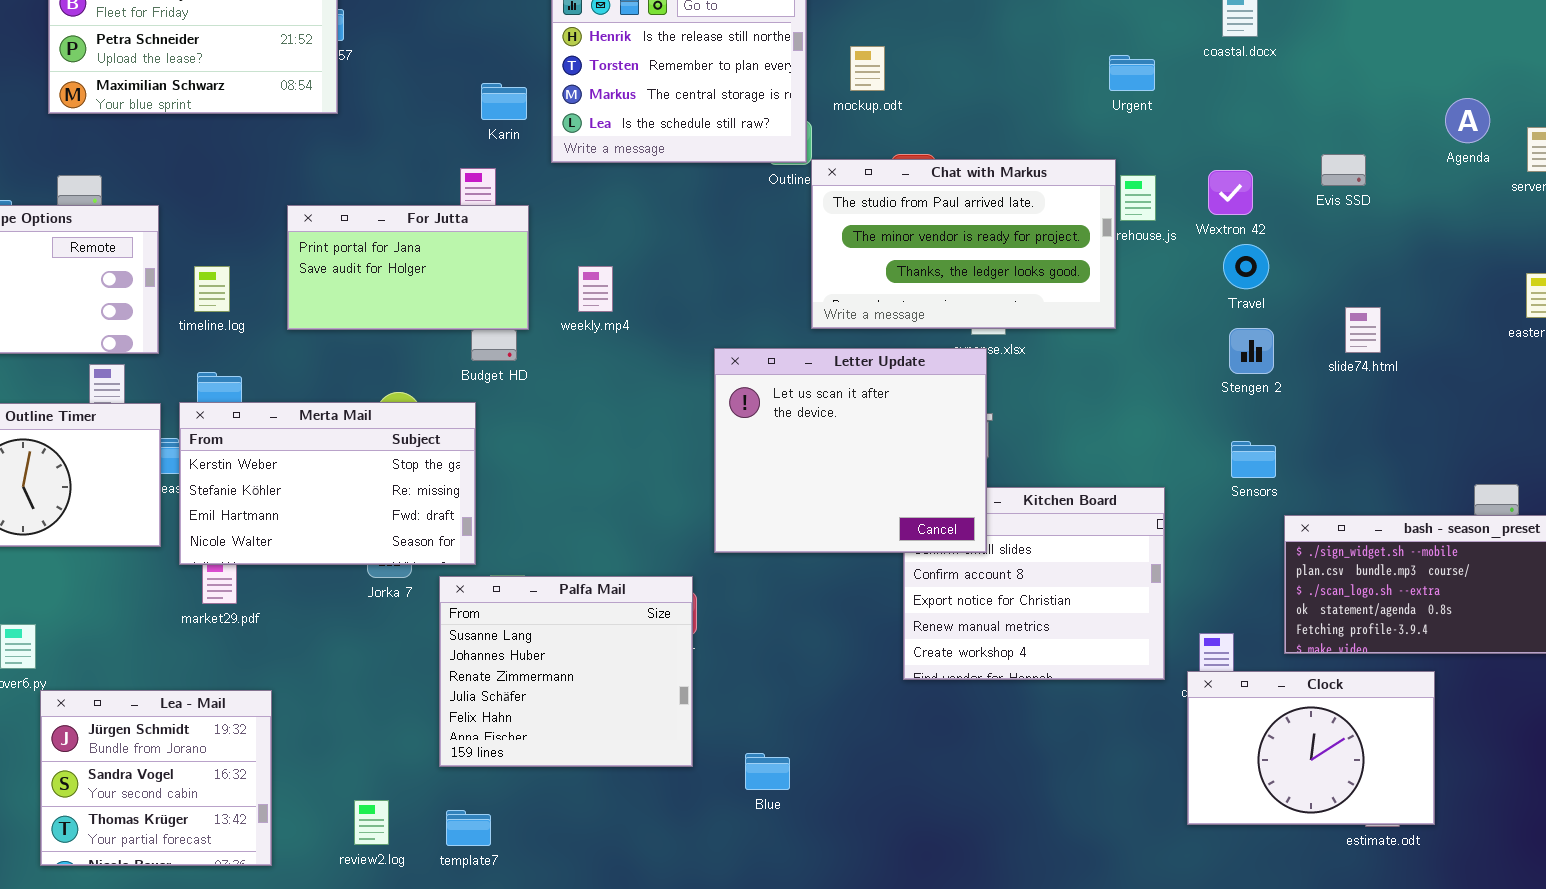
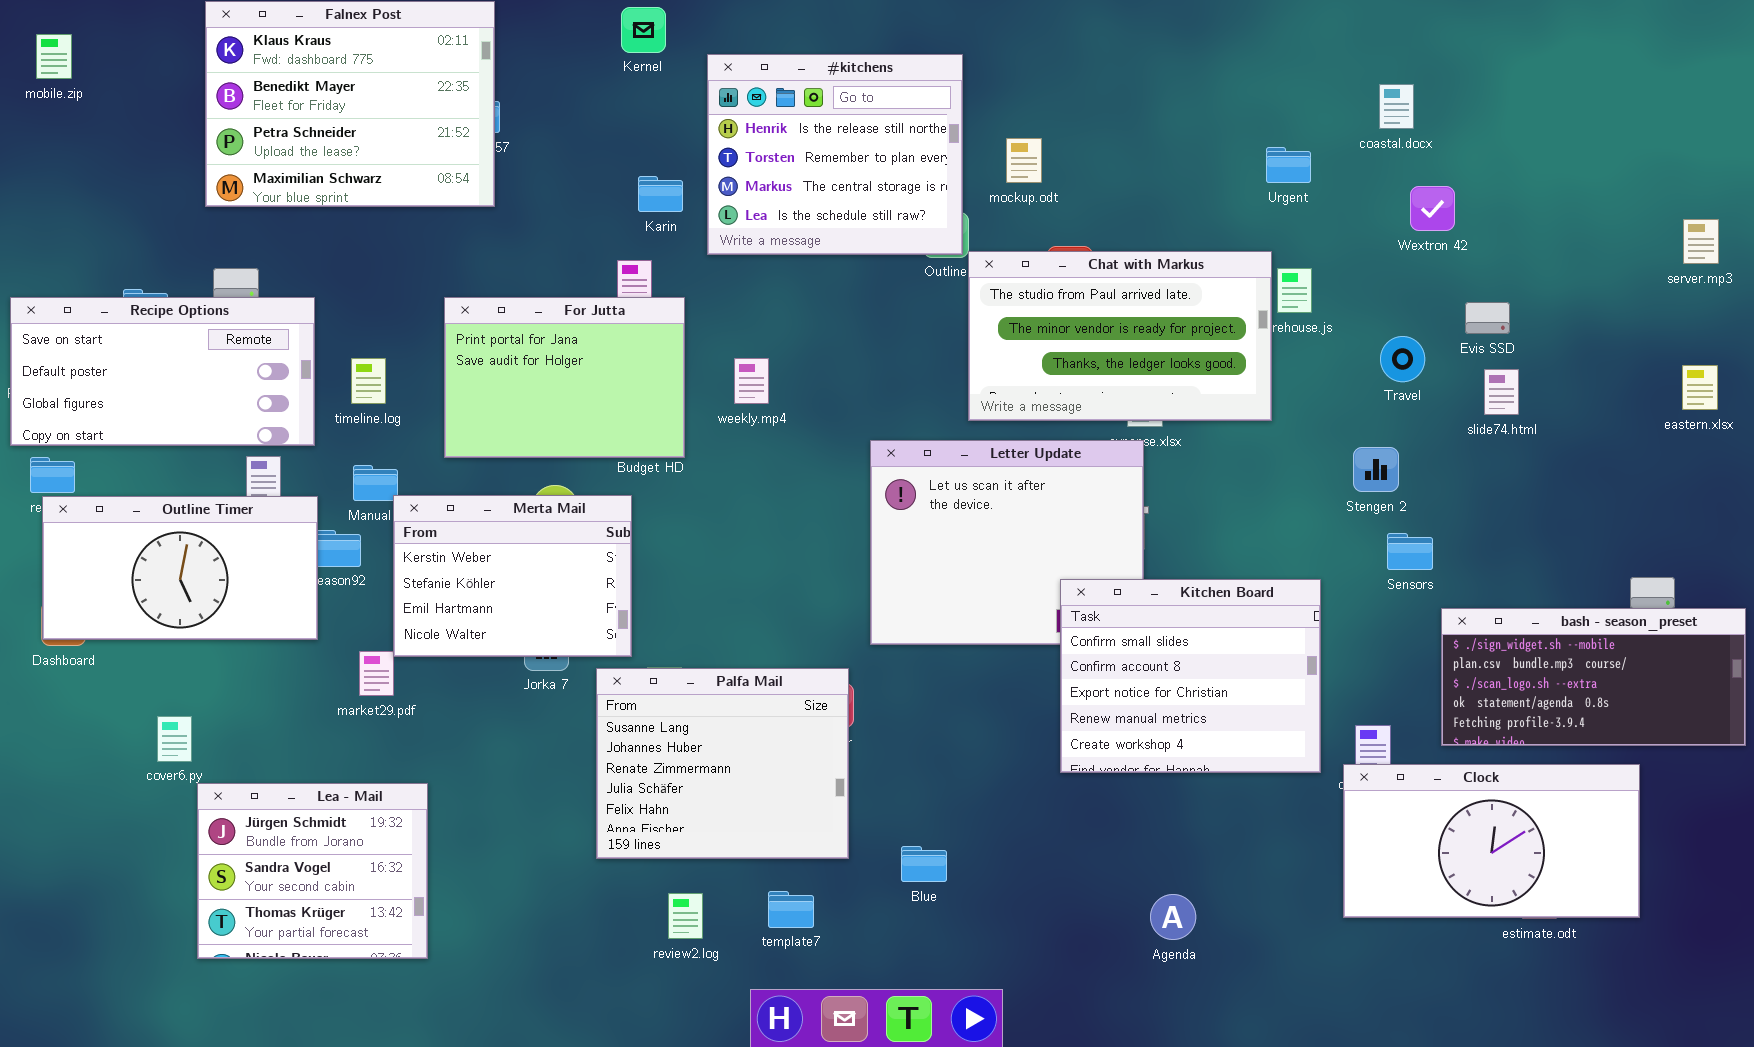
Agenda: [1445,98,1490,143] -> [1150,894,1196,940], moved
Evis SSD: [1321,154,1366,186] -> [1465,302,1510,334], moved
Wextron 42: [1208,170,1253,215] -> [1410,186,1455,231], moved
For Jutta: [287,205,529,330] -> [444,297,685,458], resized
slide74.html: [1345,307,1381,353] -> [1484,369,1519,415], moved
Stengen 2: [1229,328,1274,374] -> [1353,447,1399,492], moved
Merta Mail: [179,402,476,565] -> [393,495,632,657], resized
Kitchen Board: [903,487,1165,680] -> [1060,579,1321,773], raised
Clock: [1187,671,1435,825] -> [1343,764,1640,918], resized
review2.log: [354,800,389,845] -> [668,893,703,939], moved
template7: [446,810,491,846] -> [768,891,814,928], moved

